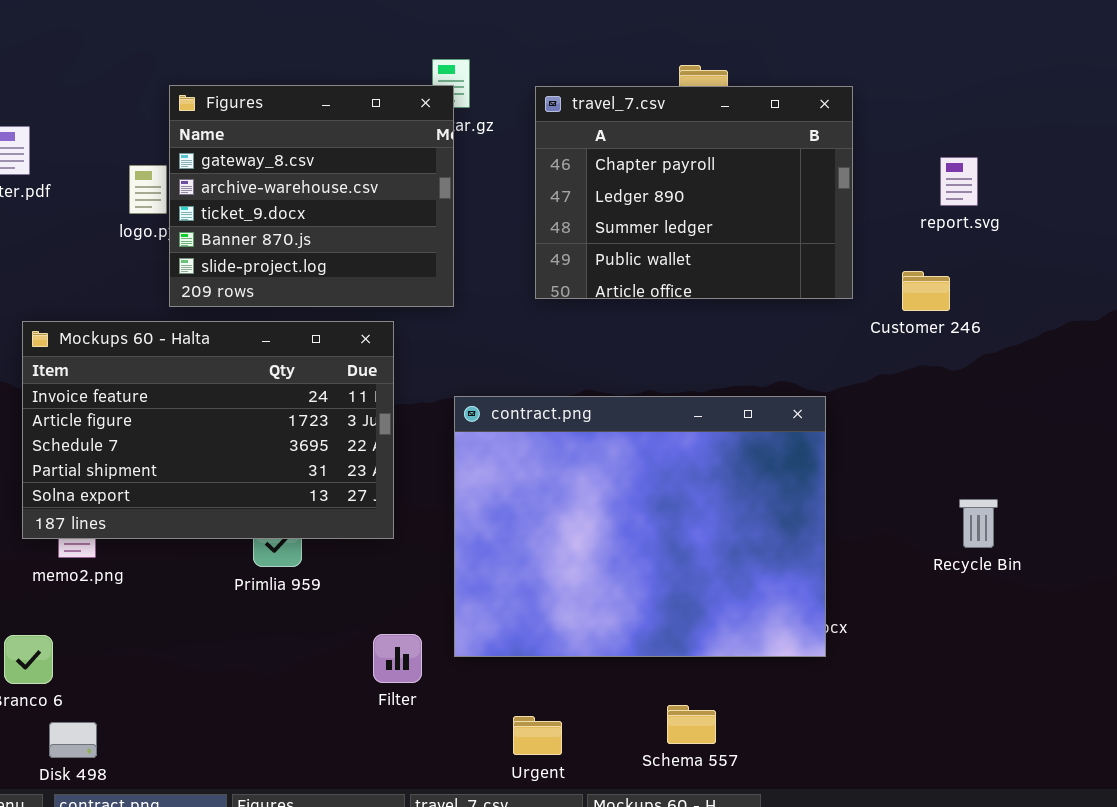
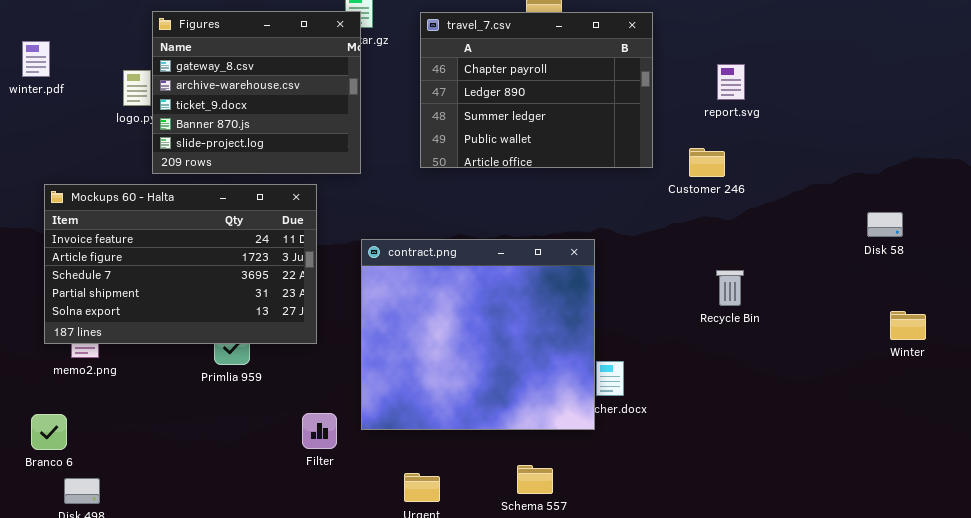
contract.png: [454,396,826,657] -> [361,239,595,430], resized
Recycle Bin: [959,499,998,548] -> [716,270,744,306], moved

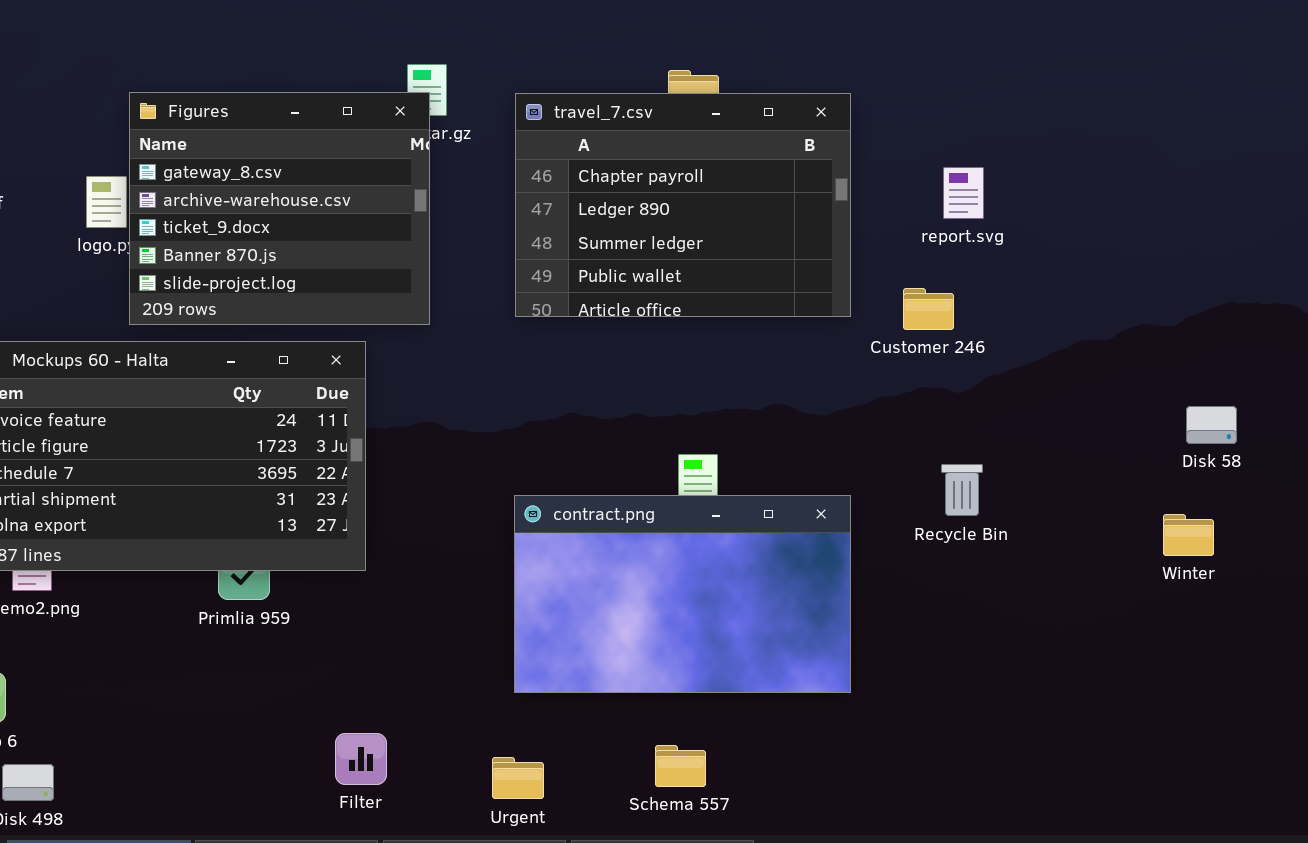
Disk 58: [867,212,903,237] -> [1186,406,1237,444], moved
contract.png: [361,239,595,430] -> [514,495,851,693], moved, resized
Winter: [890,311,926,340] -> [1163,514,1214,556], moved
Filter: [302,413,337,449] -> [335,733,387,785], moved

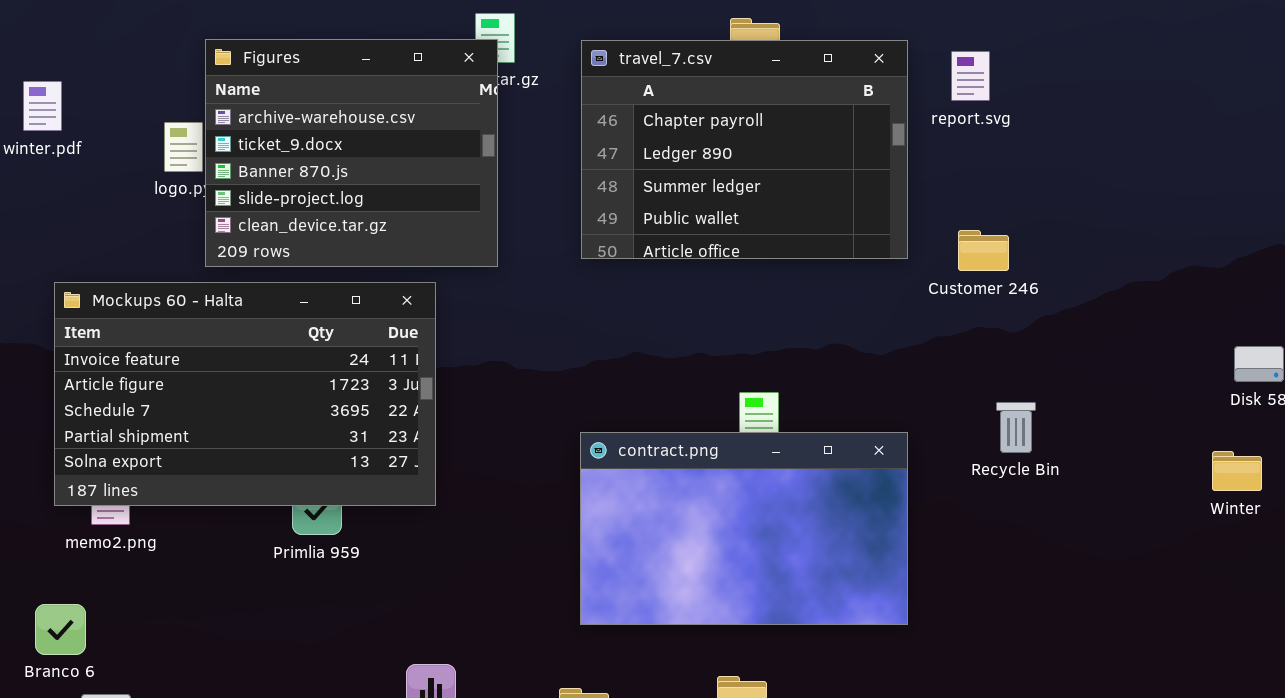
Figures: [129,92,430,325] -> [205,39,498,267], scrolled down 1 row
report.svg: [943,167,984,219] -> [951,51,990,101], moved

